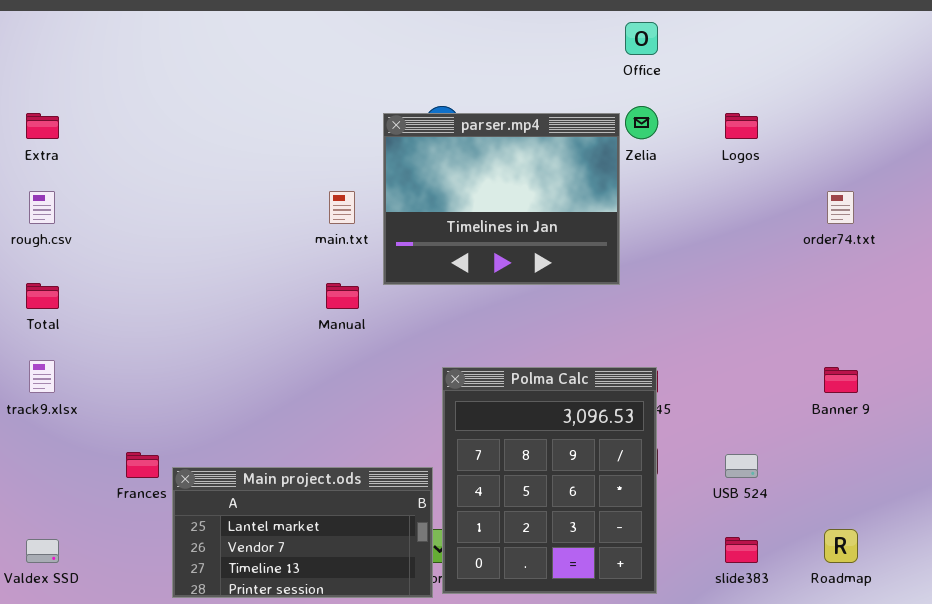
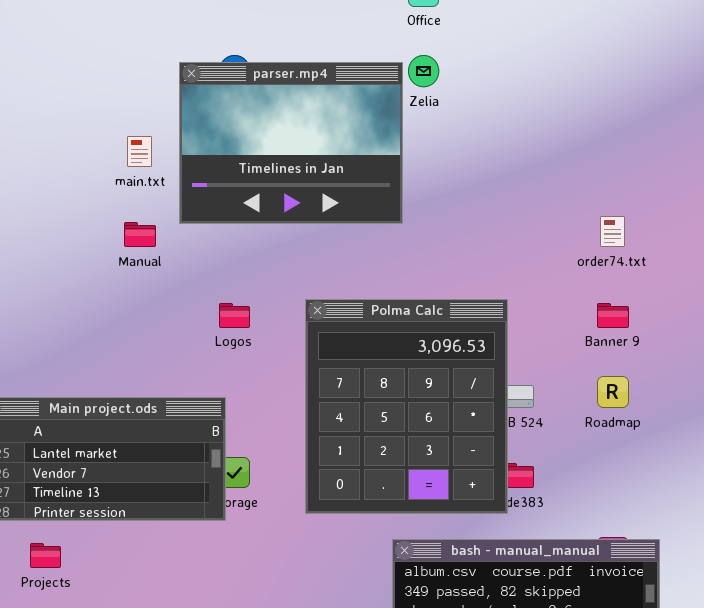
Logos: [725,113,758,139] -> [219,303,250,328], moved
order74.txt: [827,191,854,224] -> [600,216,625,247], moved
Polma Calc: [442,367,657,594] -> [305,299,508,514], moved
Roadmap: [824,529,858,563] -> [597,376,629,408], moved

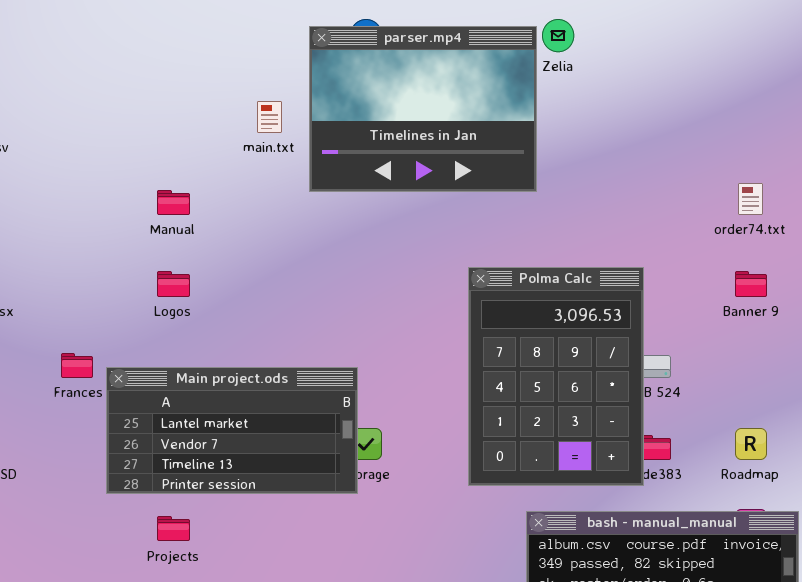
Manual: [124,222,156,247] -> [157,190,190,215], moved
Polma Calc: [305,299,508,514] -> [468,267,644,486], resized
Logos: [219,303,250,328] -> [157,271,190,297], moved
Roadmap: [597,376,629,408] -> [735,428,767,460], moved

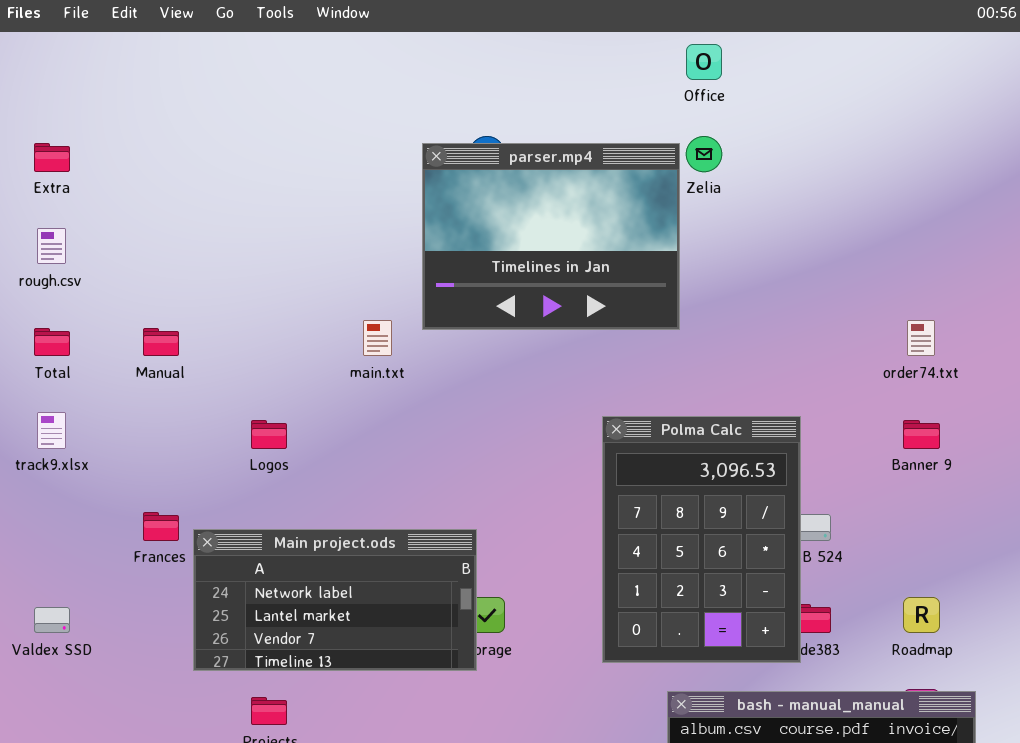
main.txt: [257,101,282,133] -> [363,320,392,356], moved
Manual: [157,190,190,215] -> [143,328,179,356], moved
Main project.ods: [106,367,358,494] -> [193,529,477,671], scrolled up 1 row

